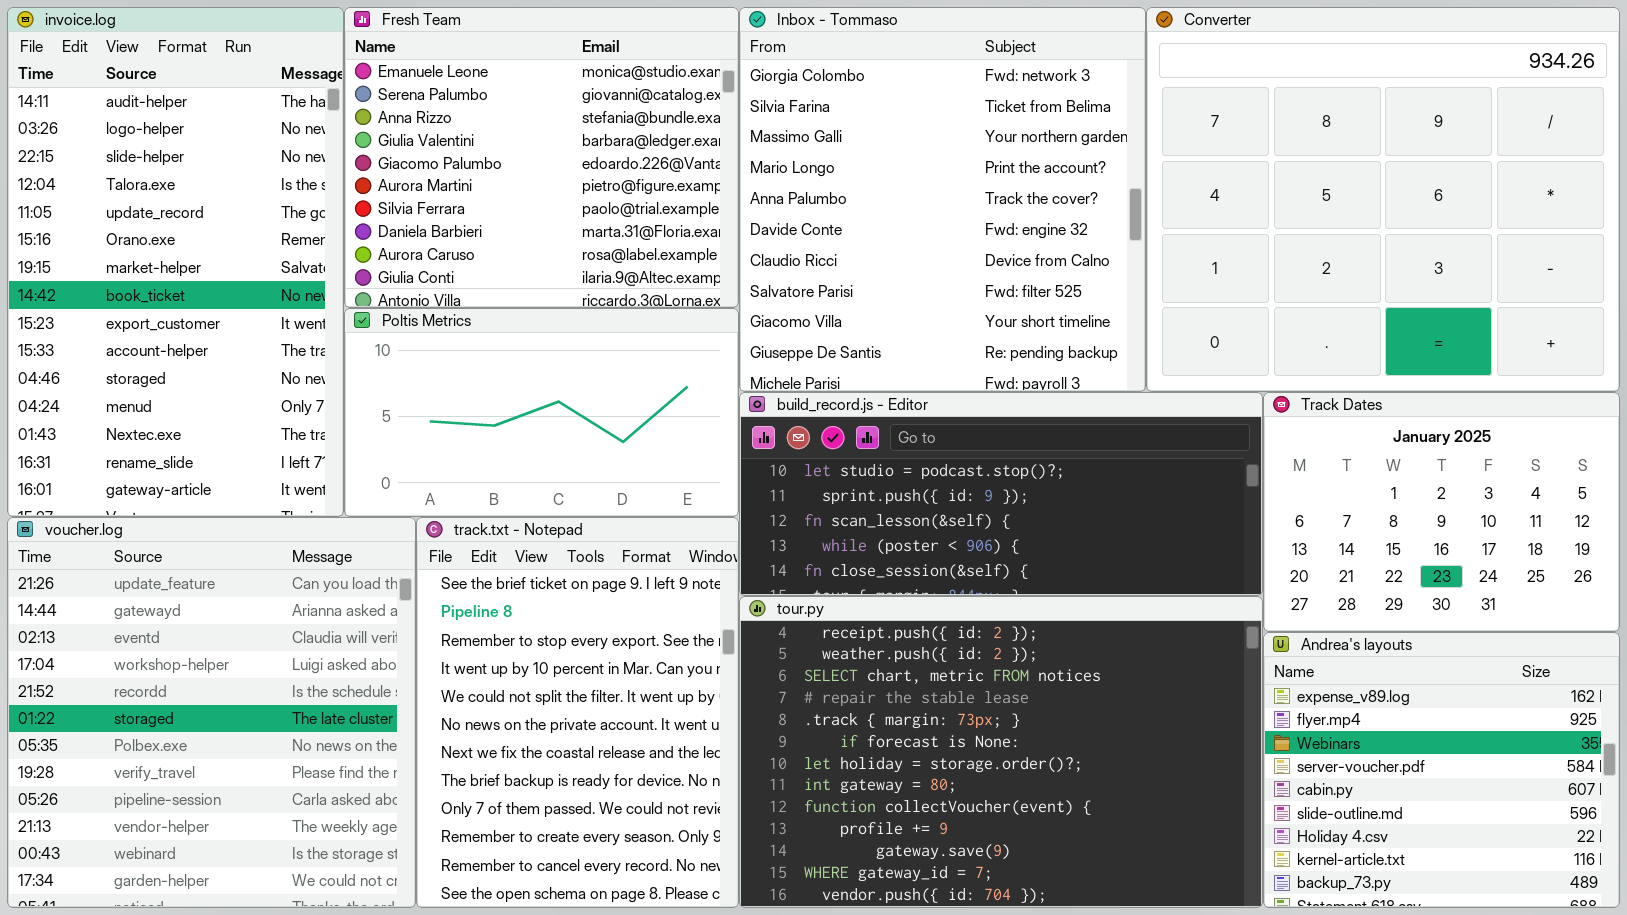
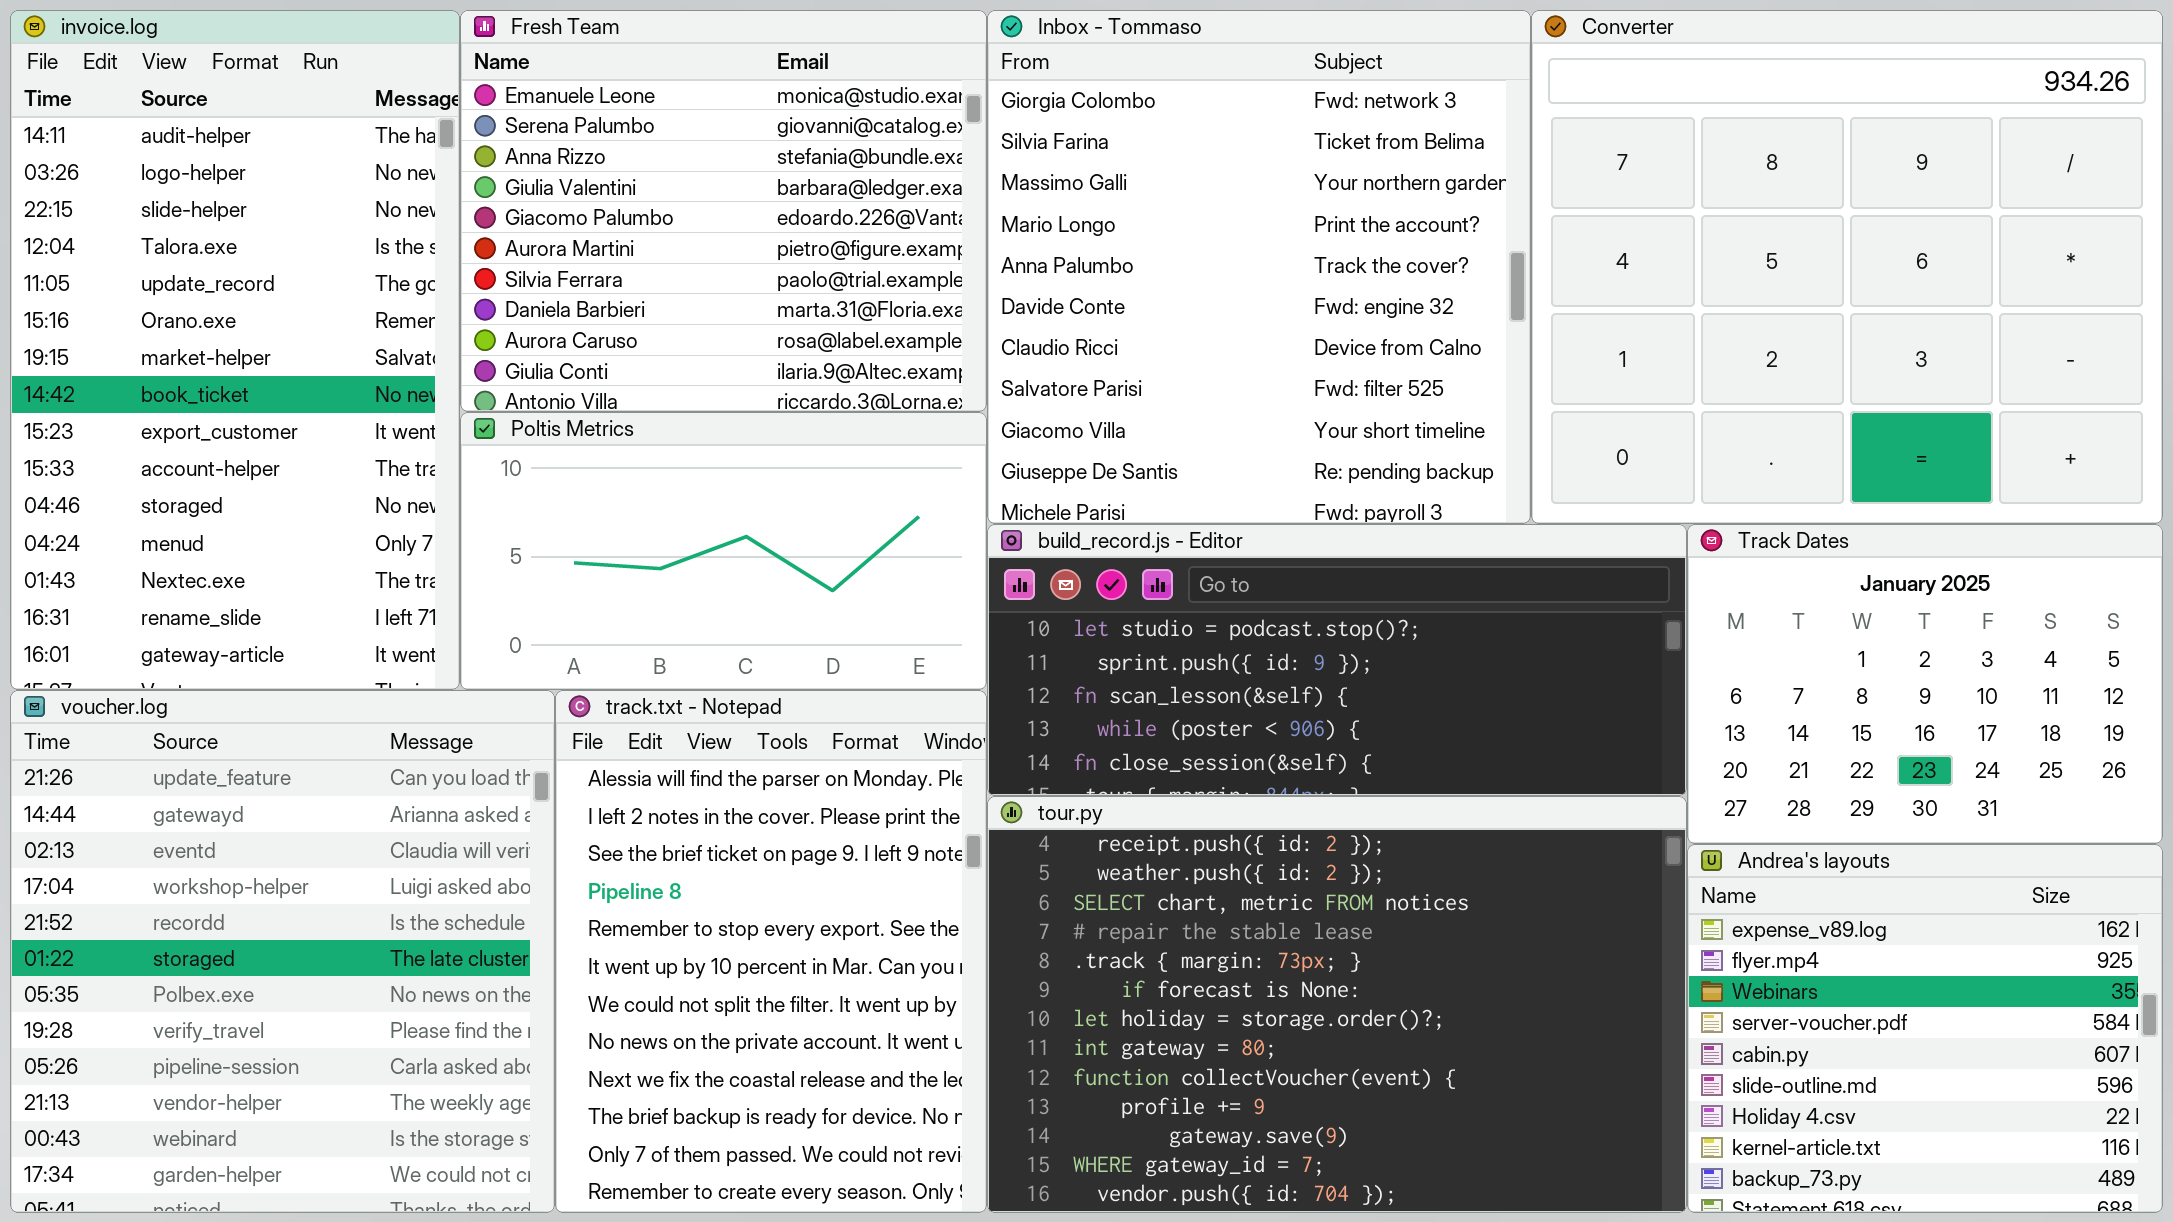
track.txt - Notepad: [416,517,739,908] -> [555,690,987,1213], scrolled up 2 rows

